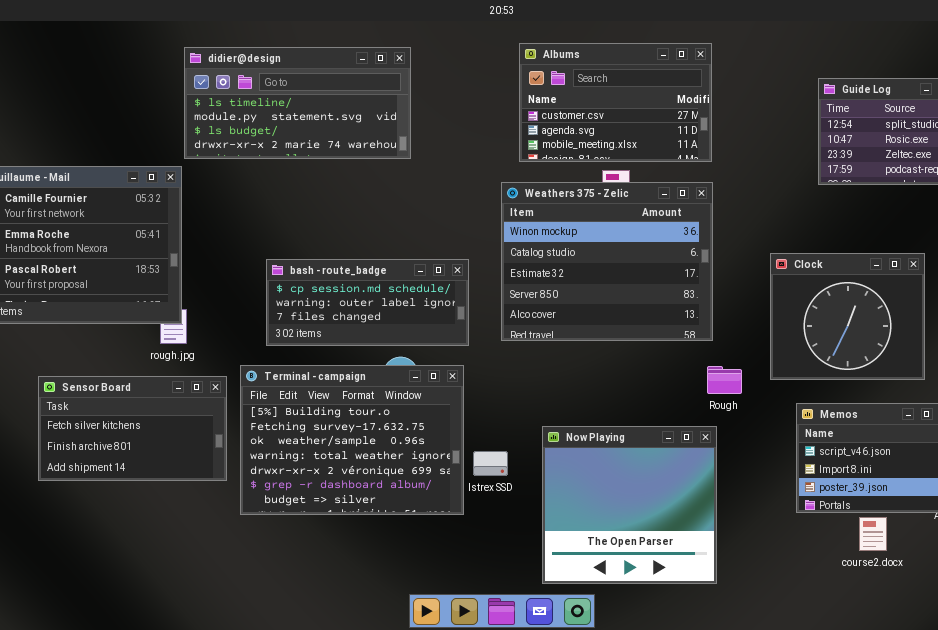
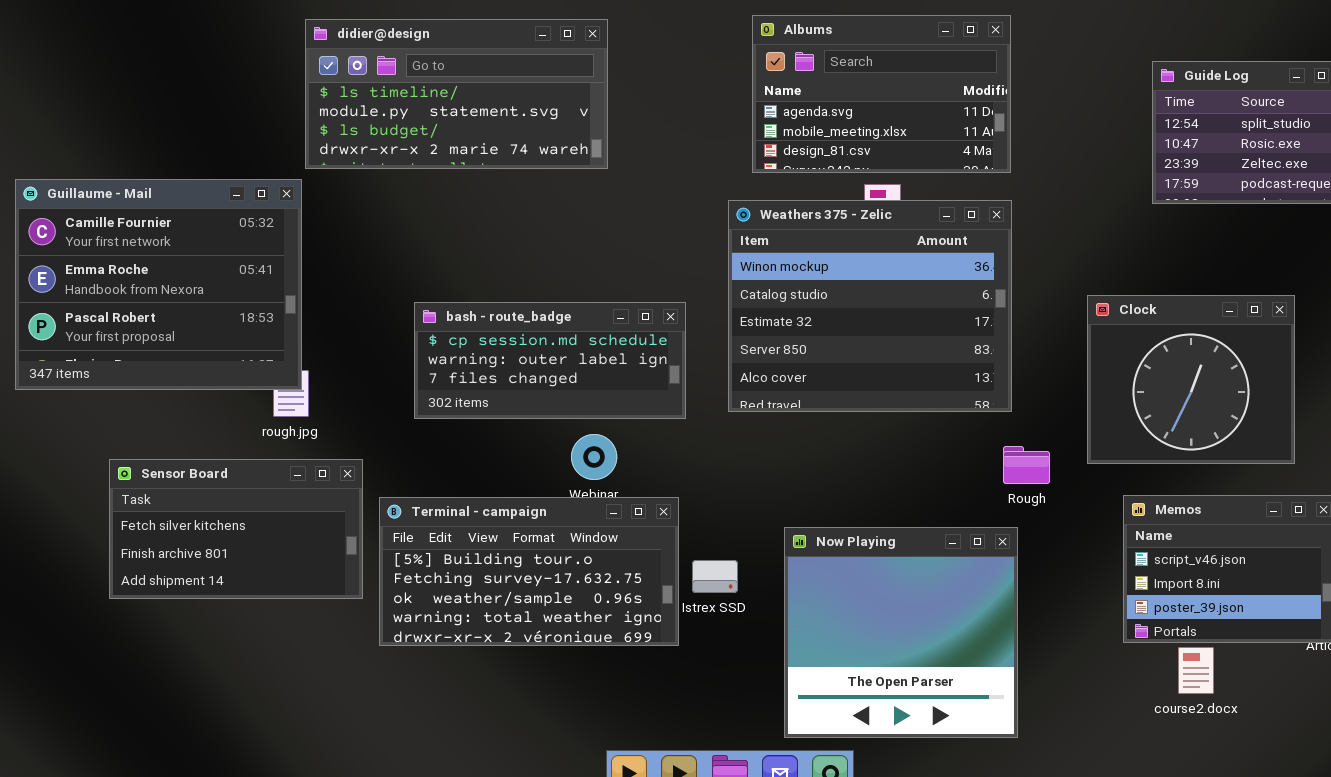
Albums: [519,43,712,162] -> [752,15,1011,173], scrolled down 1 row
Terminal - campaign: [240,365,464,515] -> [379,497,679,646], resized
course2.docx: [859,517,887,551] -> [1178,647,1214,694], moved

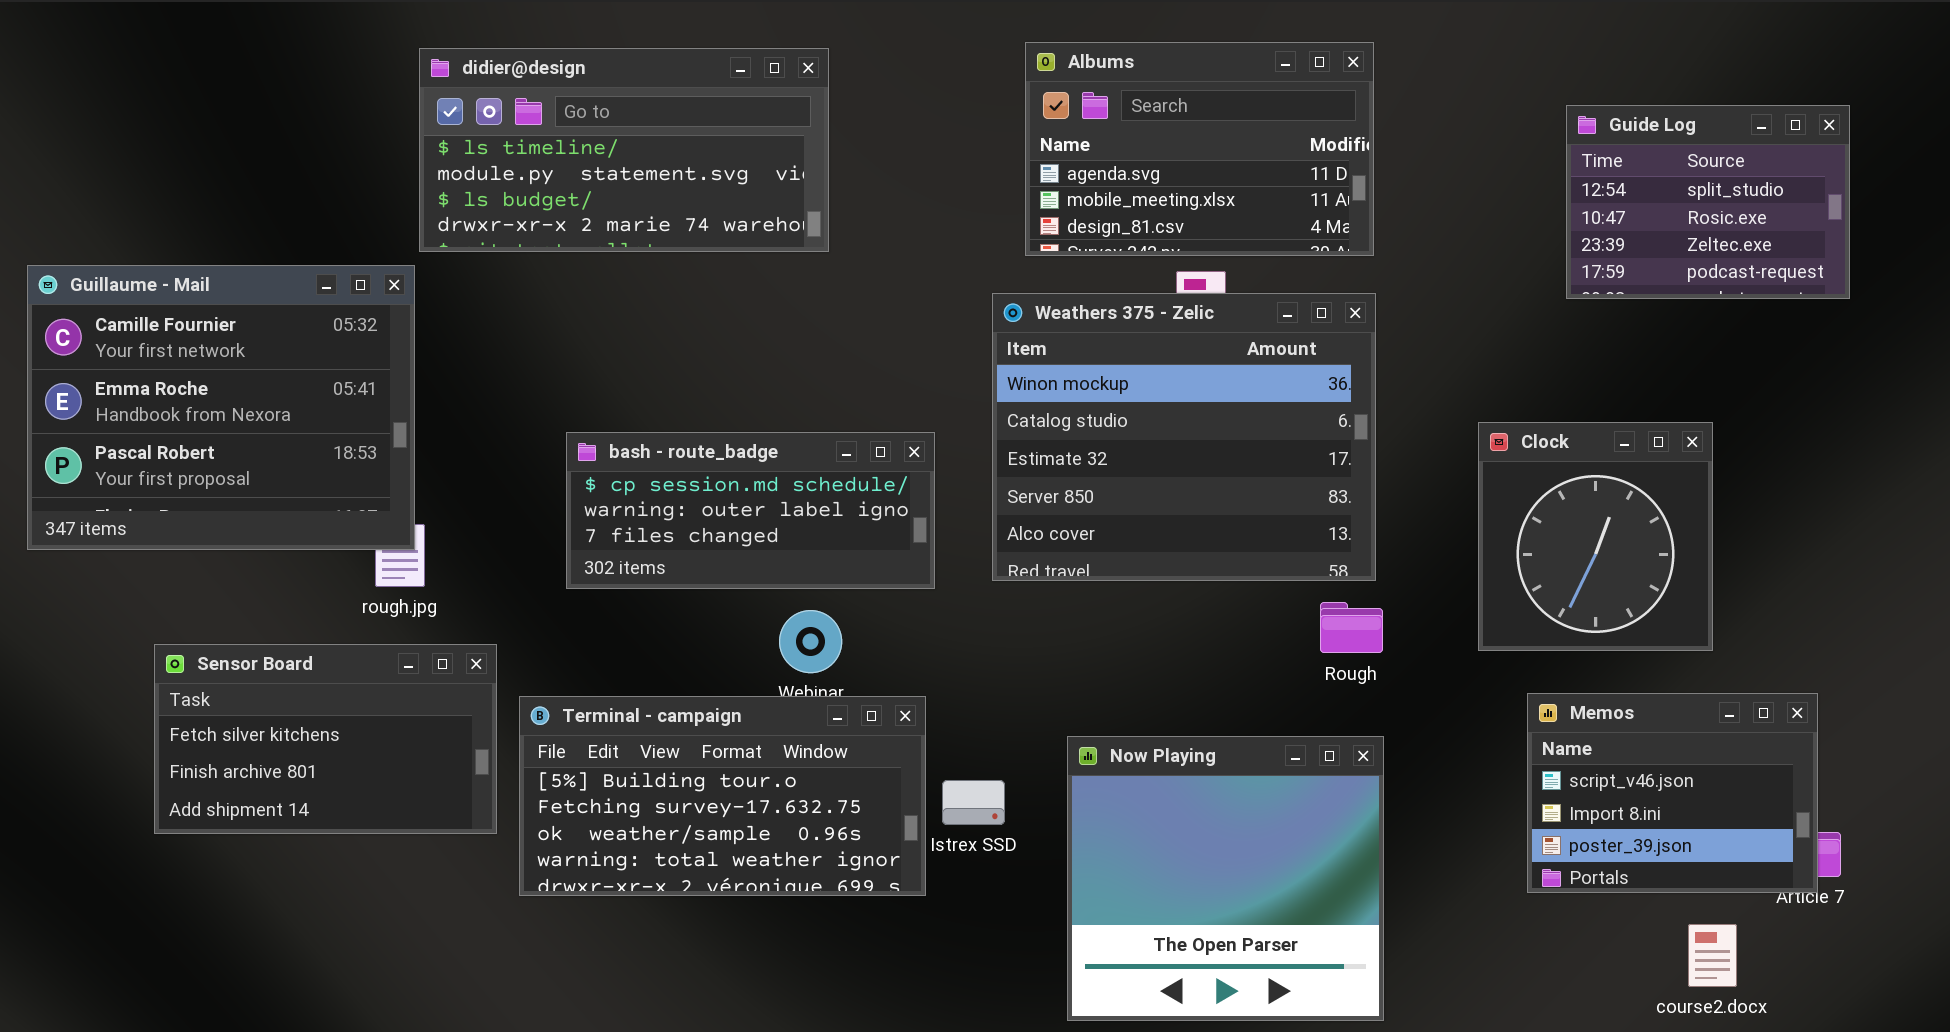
Clock: [1087,295,1295,464] -> [1478,422,1713,651], resized
Rough: [1003,446,1050,484] -> [1320,602,1383,653], moved
course2.docx: [1178,647,1214,694] -> [1688,924,1737,987], moved

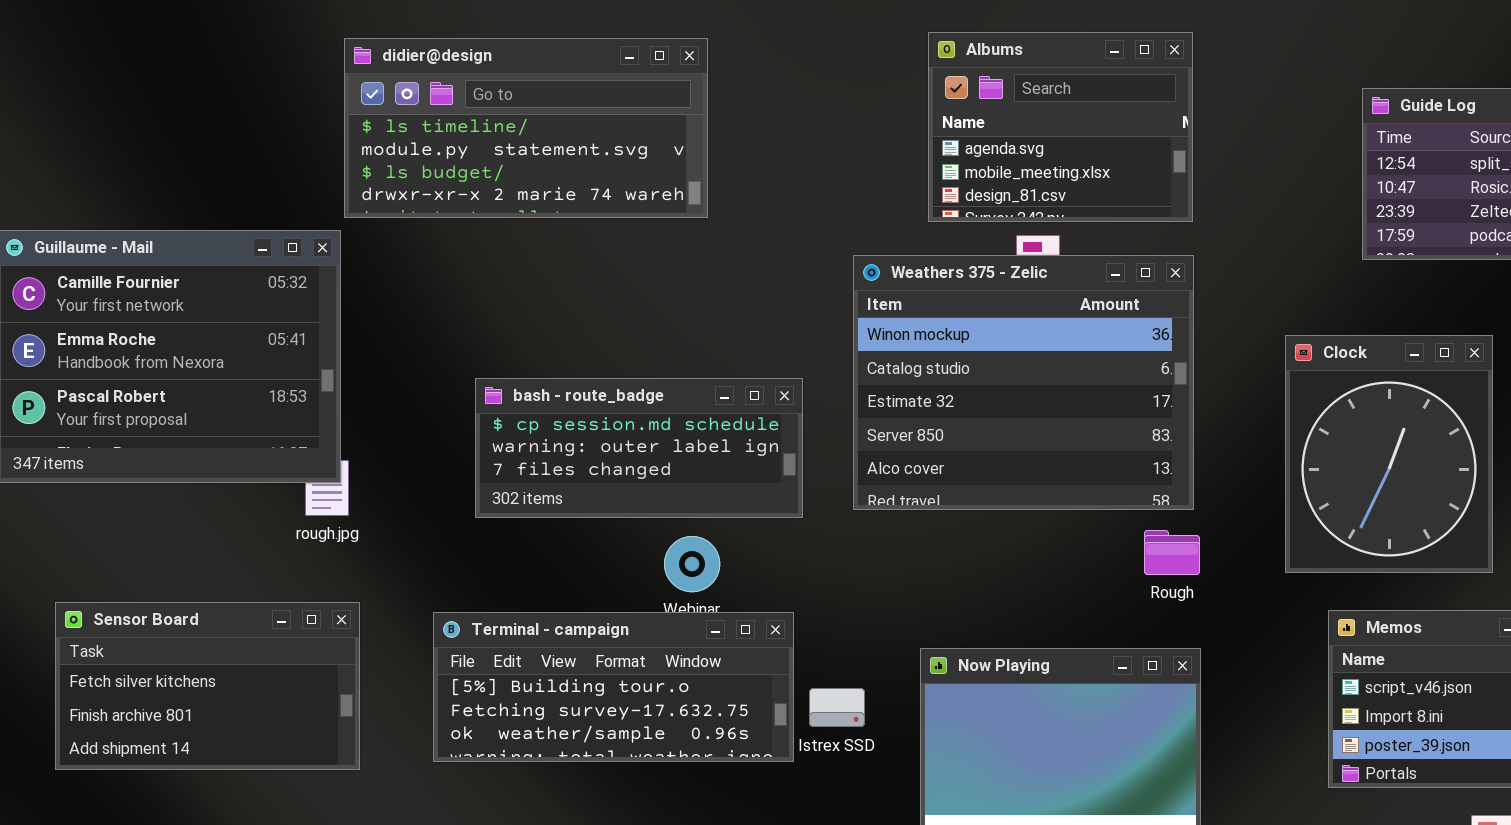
Albums: [1025,42,1374,256] -> [928,32,1193,222], resized
Clock: [1478,422,1713,651] -> [1285,335,1493,573], resized
Sensor Board: [154,644,497,834] -> [55,602,360,770], moved
Terminal - campaign: [519,696,926,896] -> [433,612,794,762], resized

